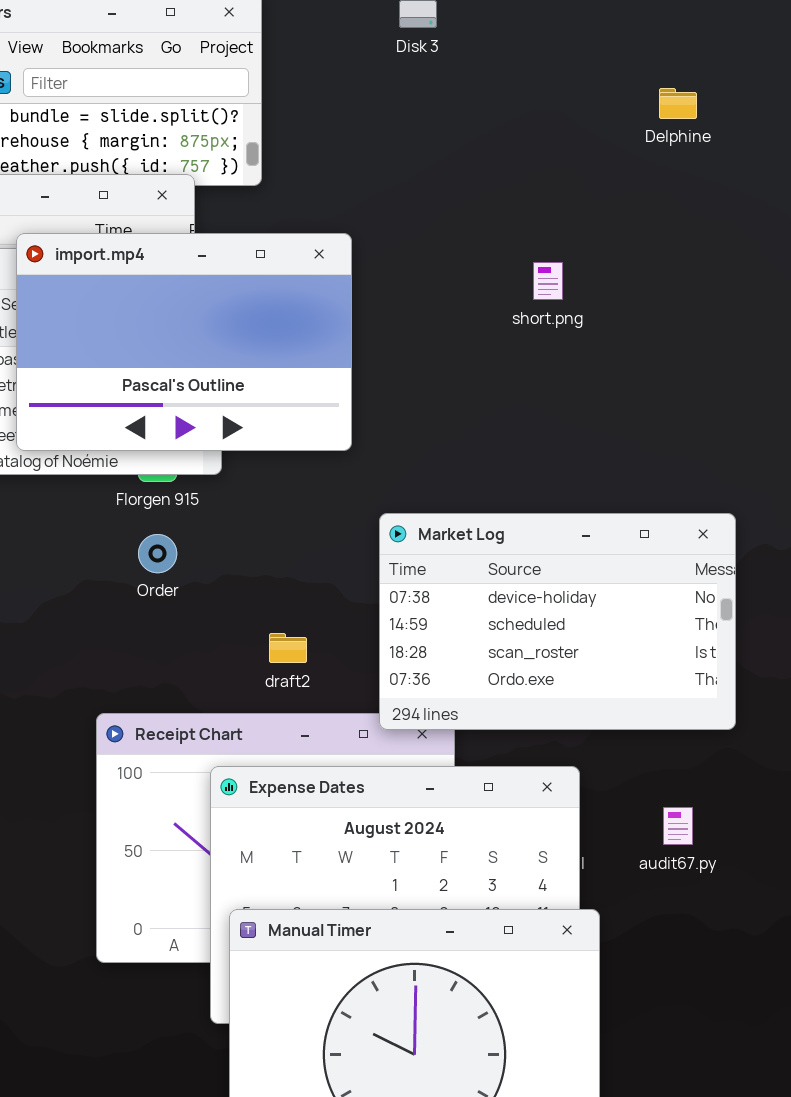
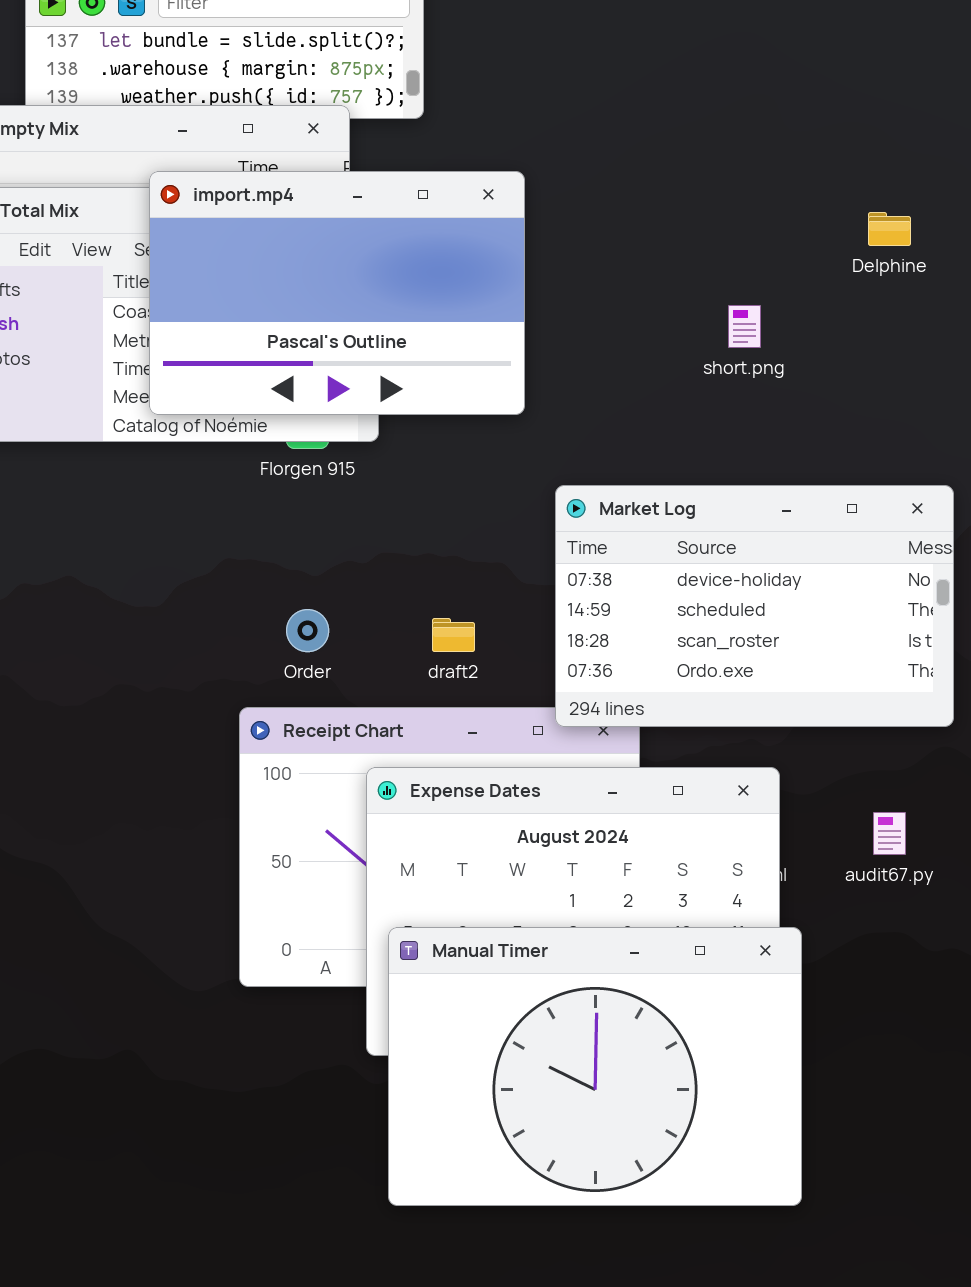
Delphine: [659,88,697,119] -> [868,212,911,246], moved
short.png: [533,262,563,300] -> [728,305,761,348], moved
Order: [138,534,177,573] -> [286,609,329,652], moved

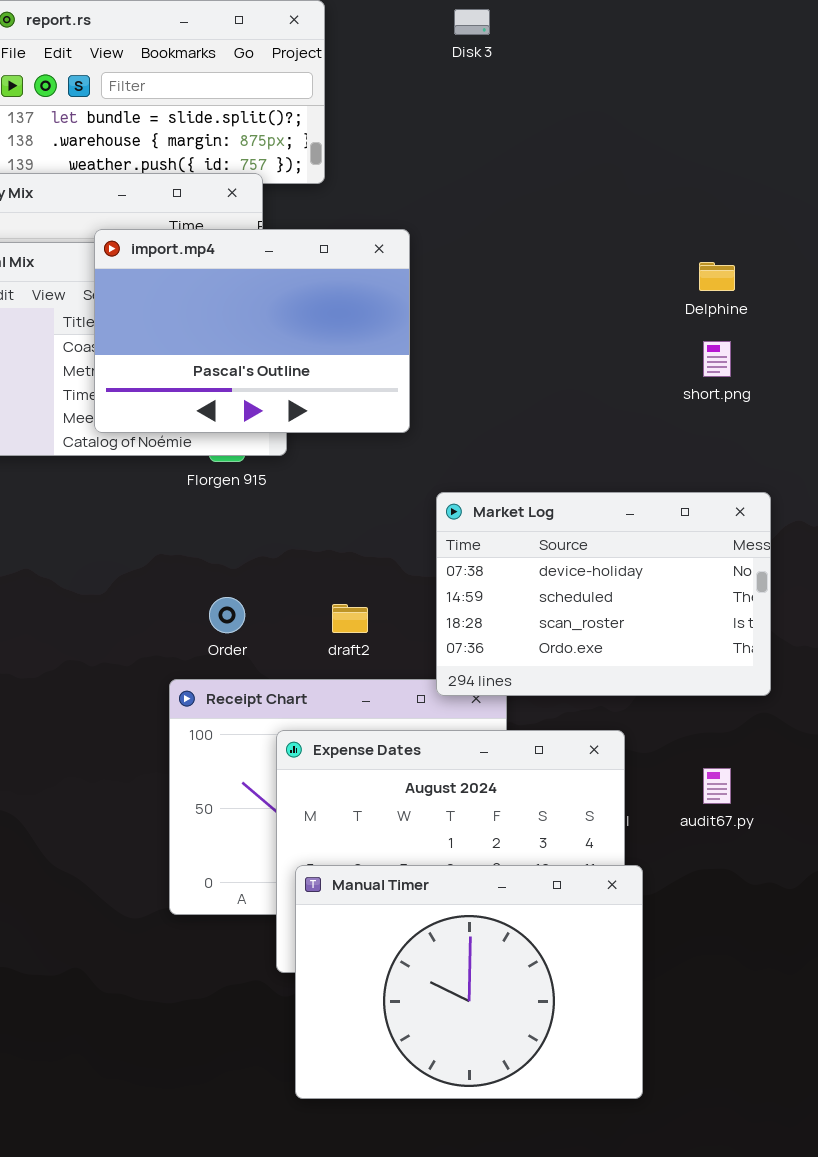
short.png: [728,305,761,348] -> [703,341,731,377], moved

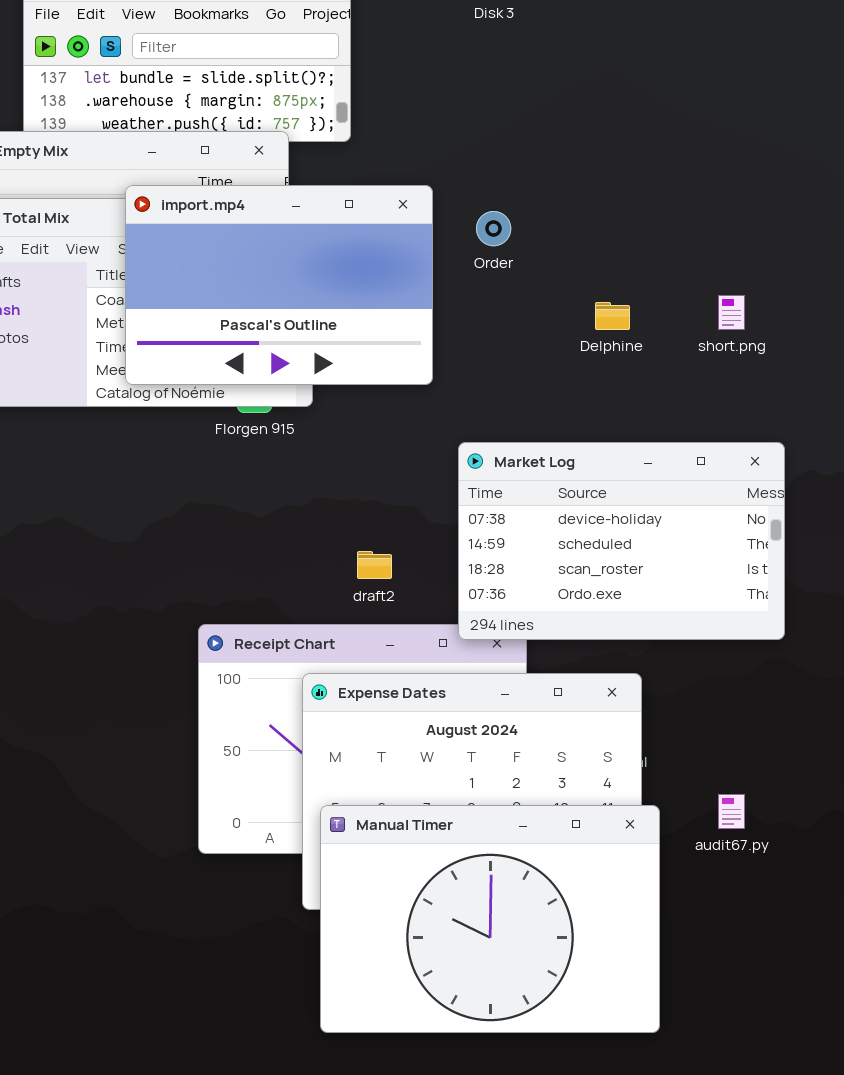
Delphine: [699,262,735,291] -> [595,302,630,330], moved
Order: [209,597,245,633] -> [476,211,511,246], moved
audit67.py: [703,768,731,804] -> [718,794,745,829], moved

